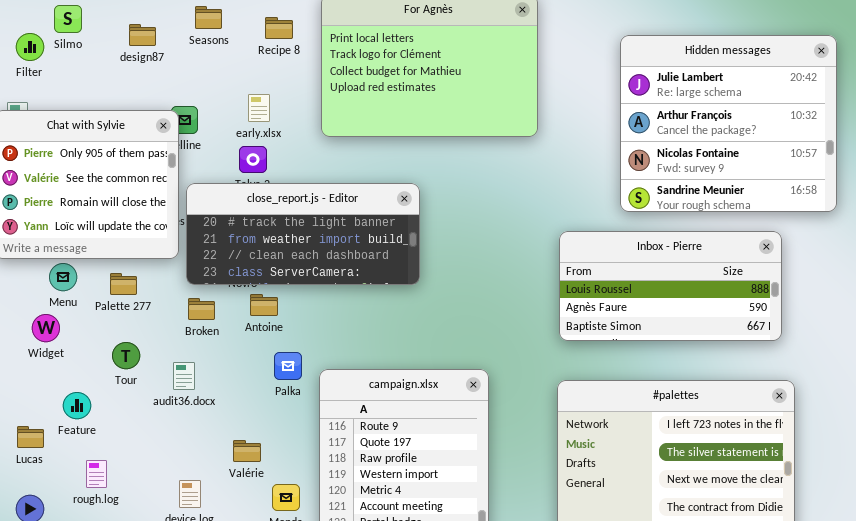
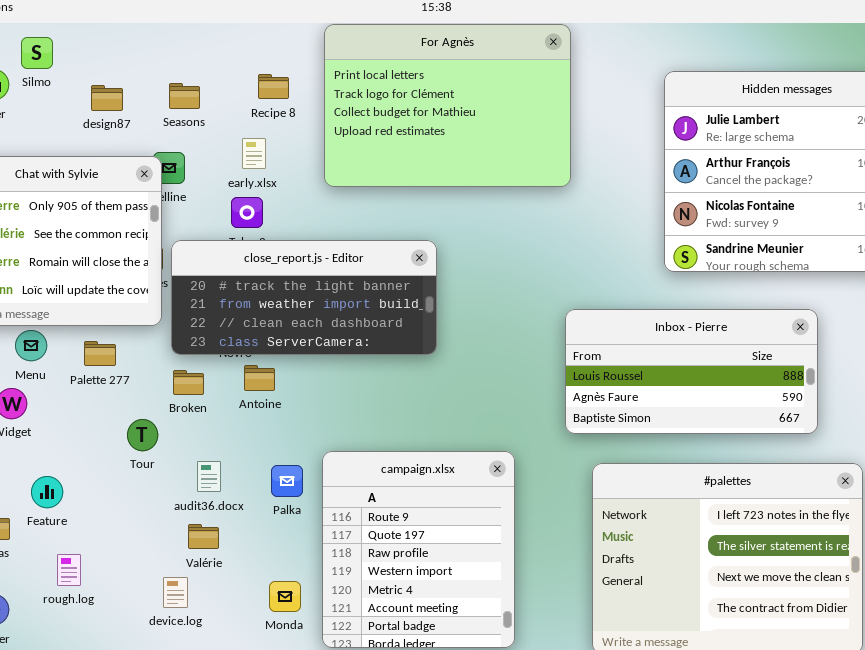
Seasons: [195,6,222,29] -> [169,83,200,109], moved
Recipe 8: [265,17,293,39] -> [258,74,289,99], moved
design87: [129,24,156,46] -> [91,85,123,111], moved
Inbox - Pierre: [559,231,782,341] -> [565,309,818,434], moved
Tour: [112,342,140,369] -> [127,419,158,451], moved
Palka: [274,352,302,380] -> [271,465,303,497], moved
audit36.docx: [173,362,195,390] -> [197,461,221,492], moved
Valérie: [233,440,261,462] -> [188,524,219,549], moved

